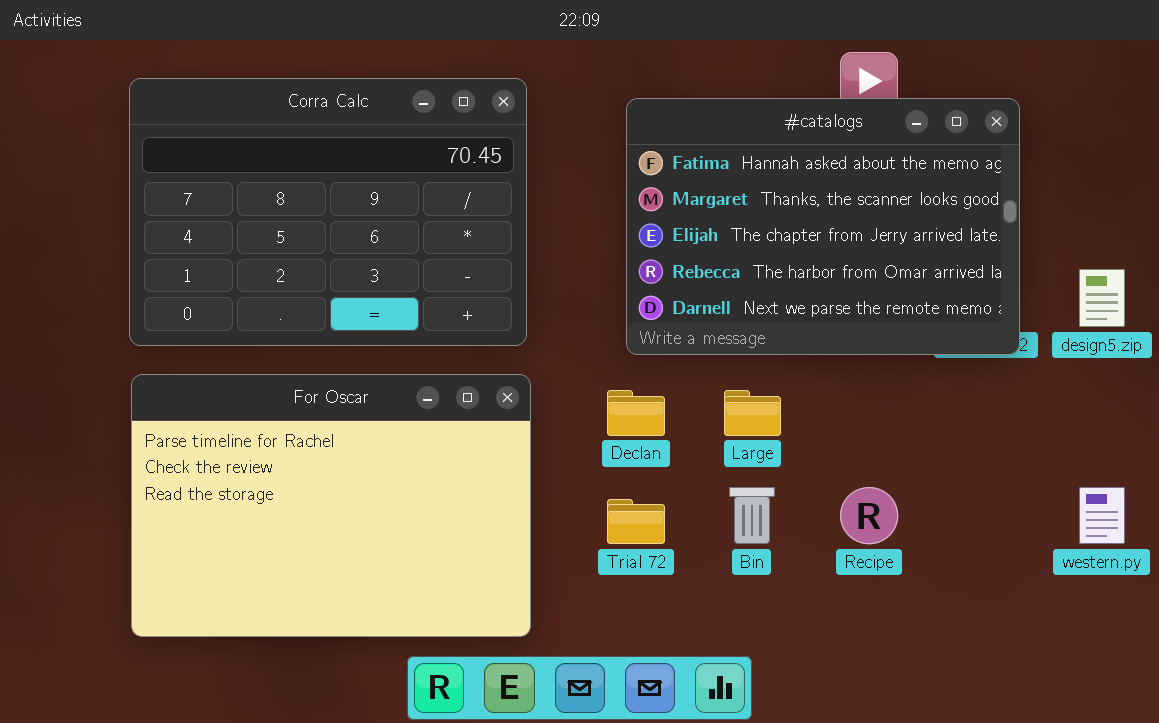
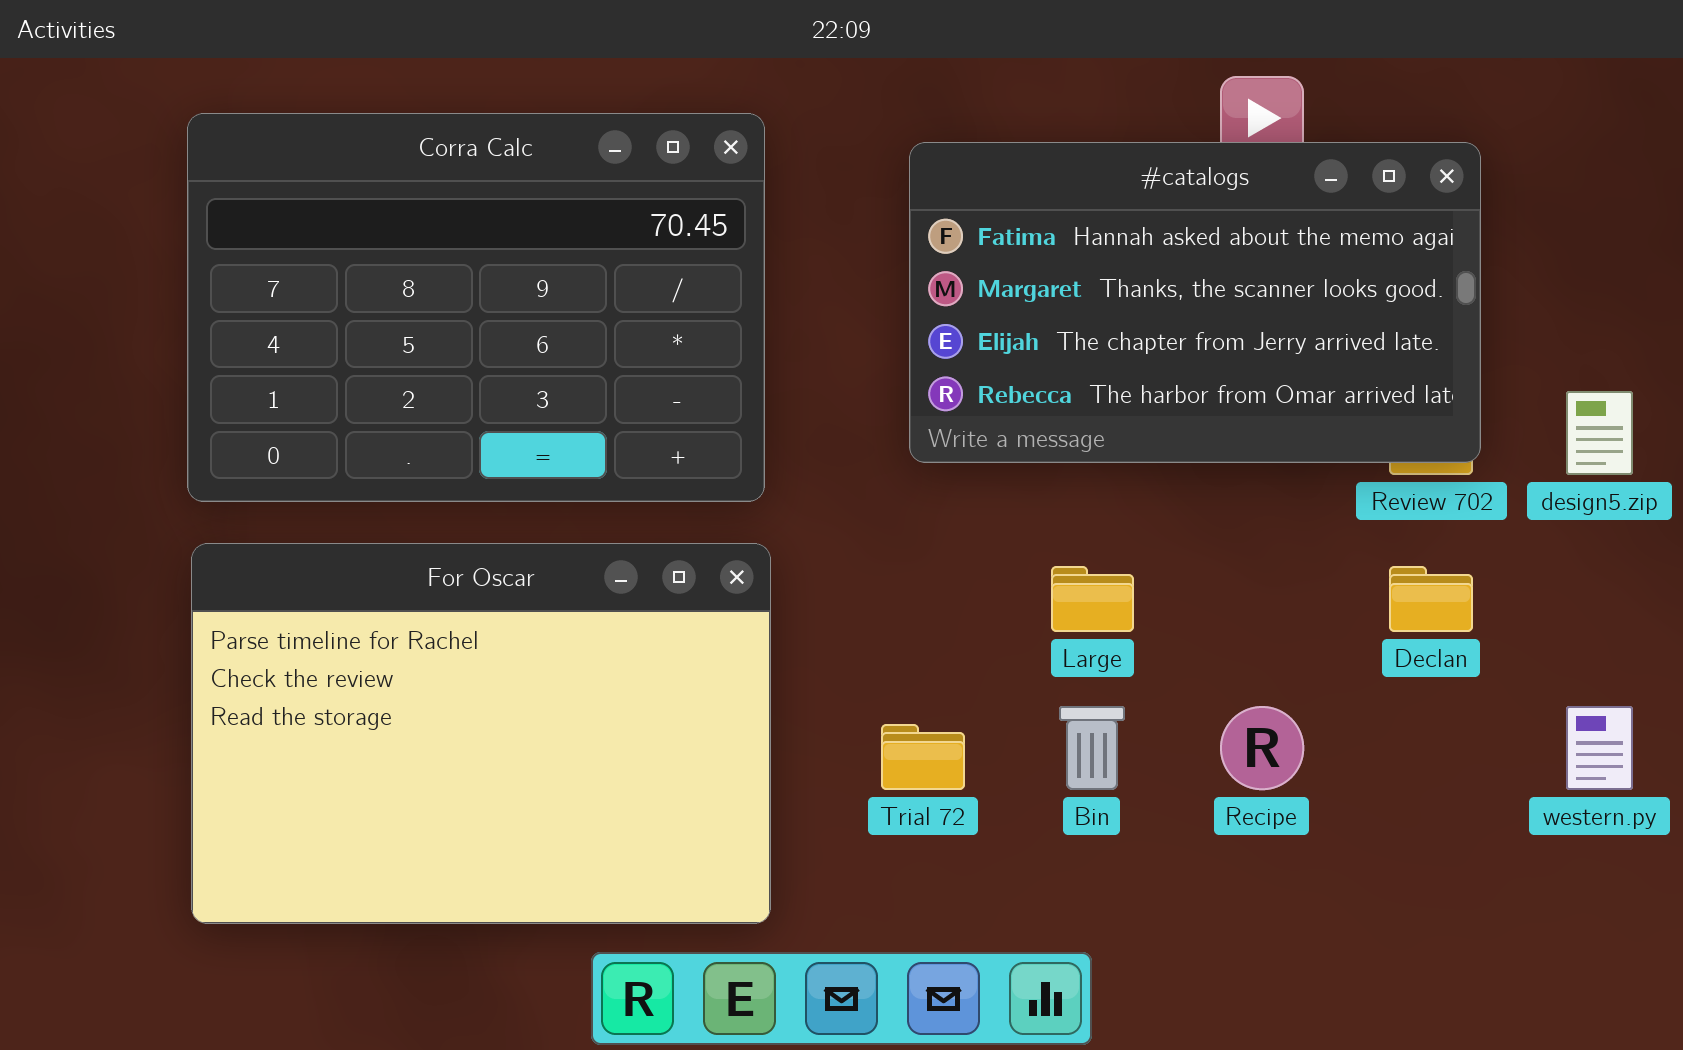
#catalogs: [626,98,1020,355] -> [909,142,1481,463], resized
Declan: [607,390,665,436] -> [1389,566,1473,632], moved

